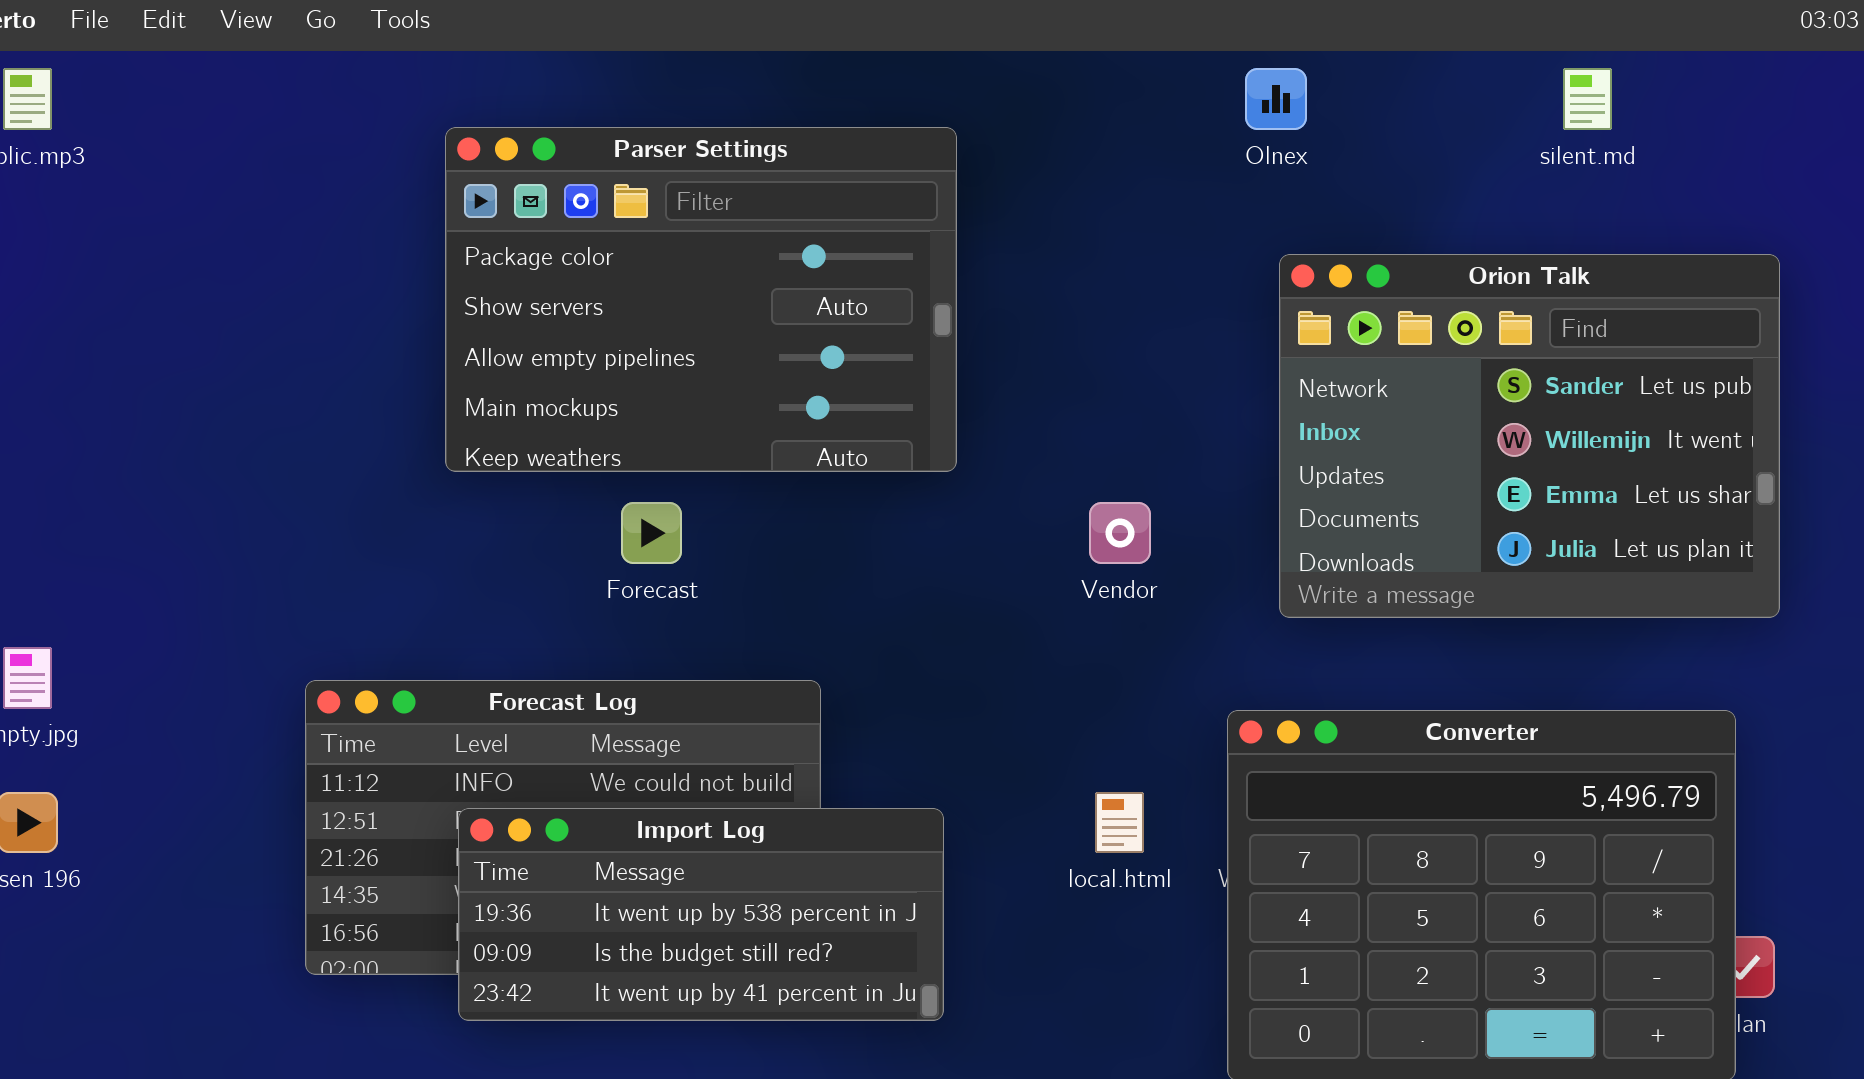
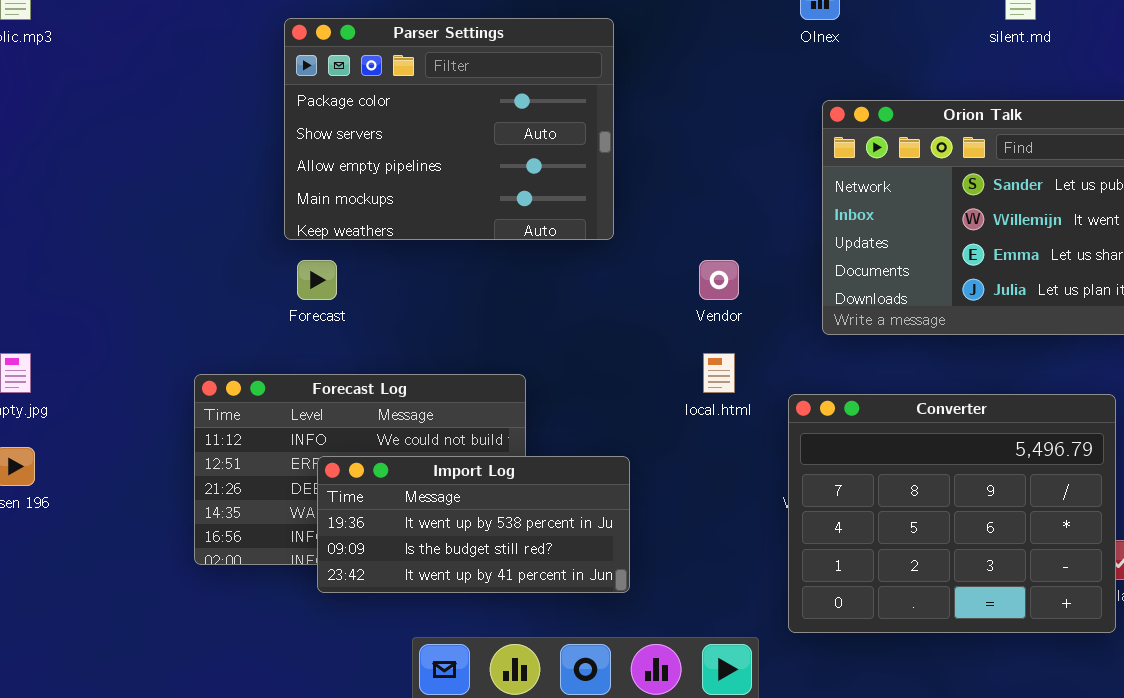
Forecast: [621,502,682,564] -> [297,260,337,300], moved
local.html: [1095,792,1144,853] -> [703,353,735,393], moved
Import Log: [458,808,944,1021] -> [317,456,630,593], moved

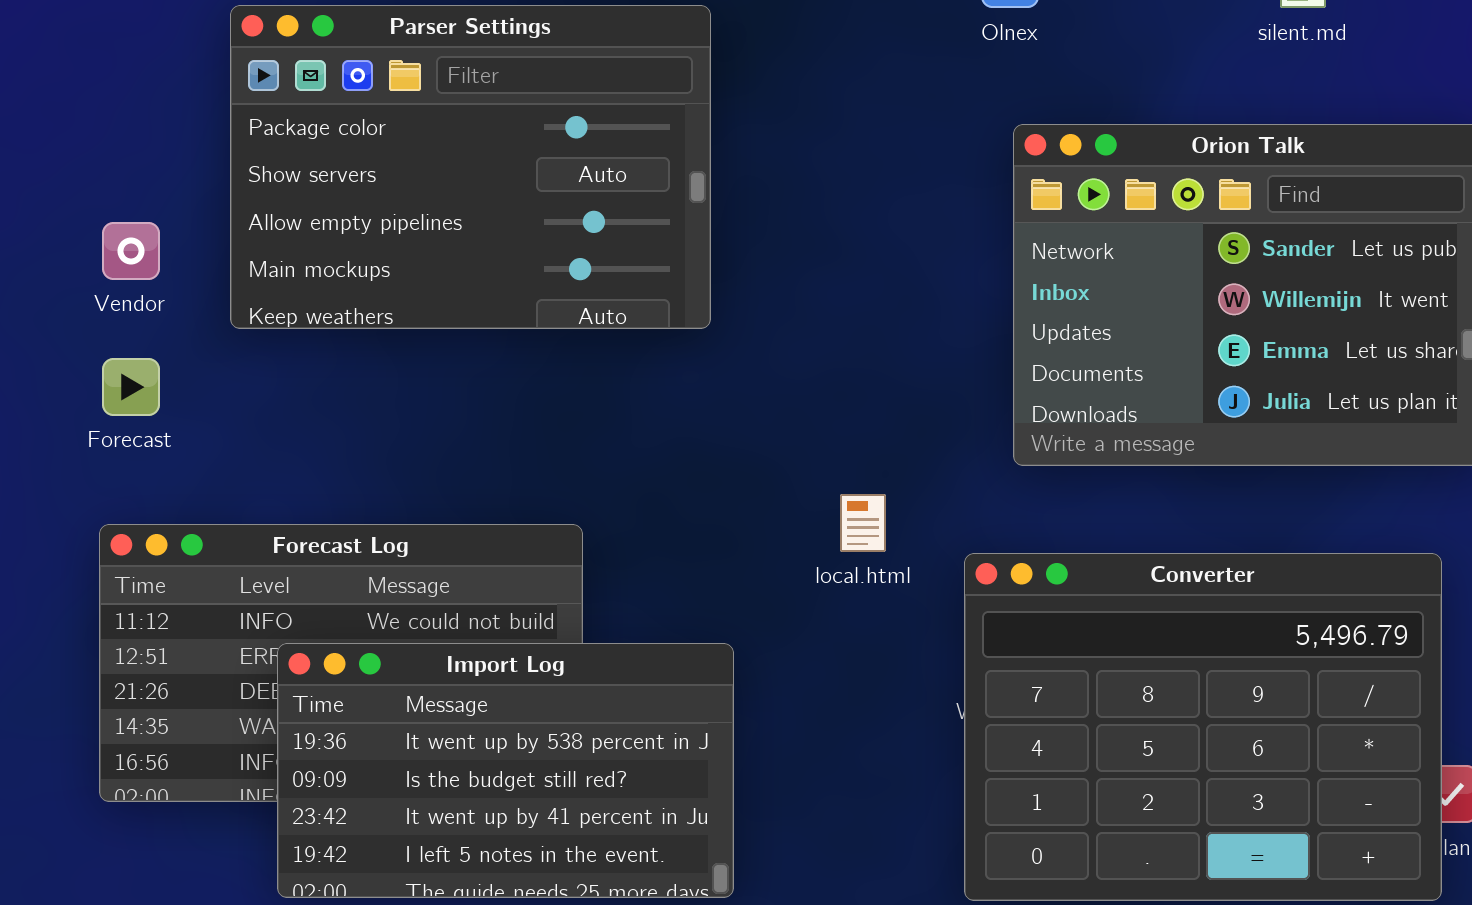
Forecast: [297,260,337,300] -> [102,358,160,416], moved
Vendor: [699,260,739,300] -> [102,222,160,280], moved
Import Log: [317,456,630,593] -> [277,643,734,898], resized

